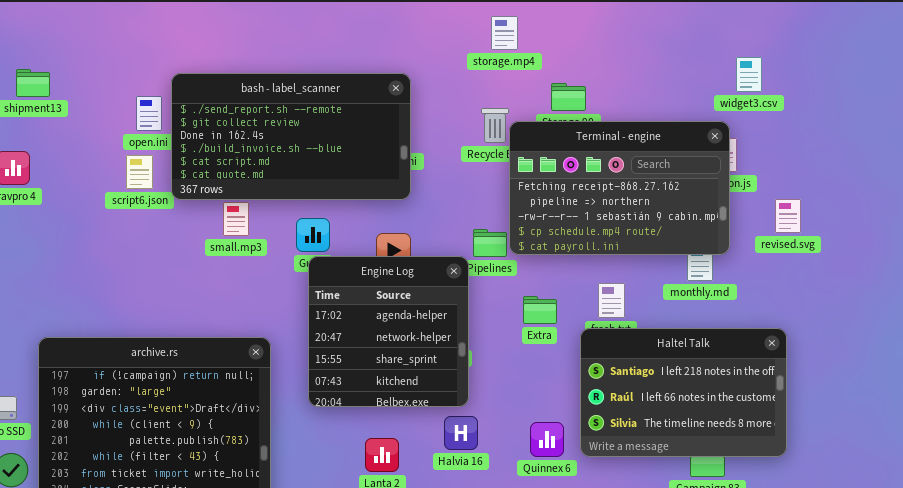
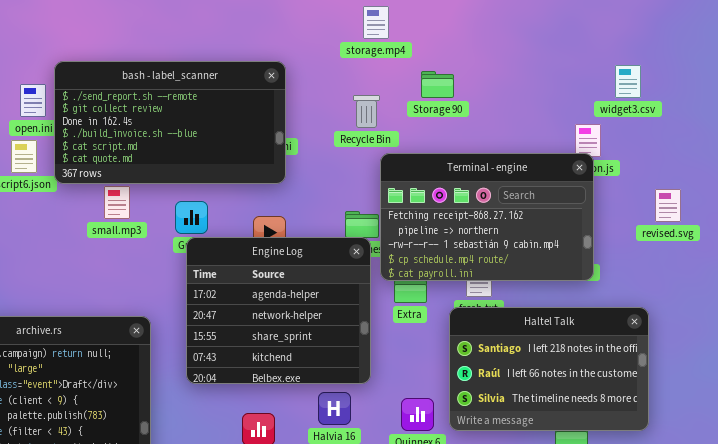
widget3.csv: [736,57,762,92] -> [615,65,641,98], moved
Terminal - engine: [509,121,730,255] -> [380,153,594,281], moved
revised.svg: [775,199,801,233] -> [655,189,681,222], moved
Engine Log: [308,256,469,407] -> [186,237,371,384], resized

